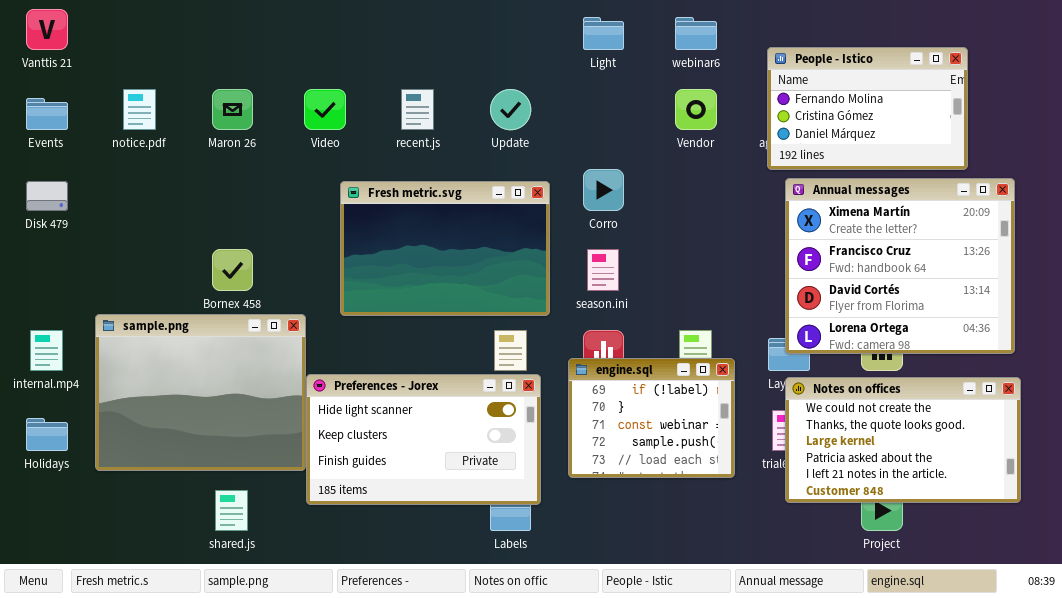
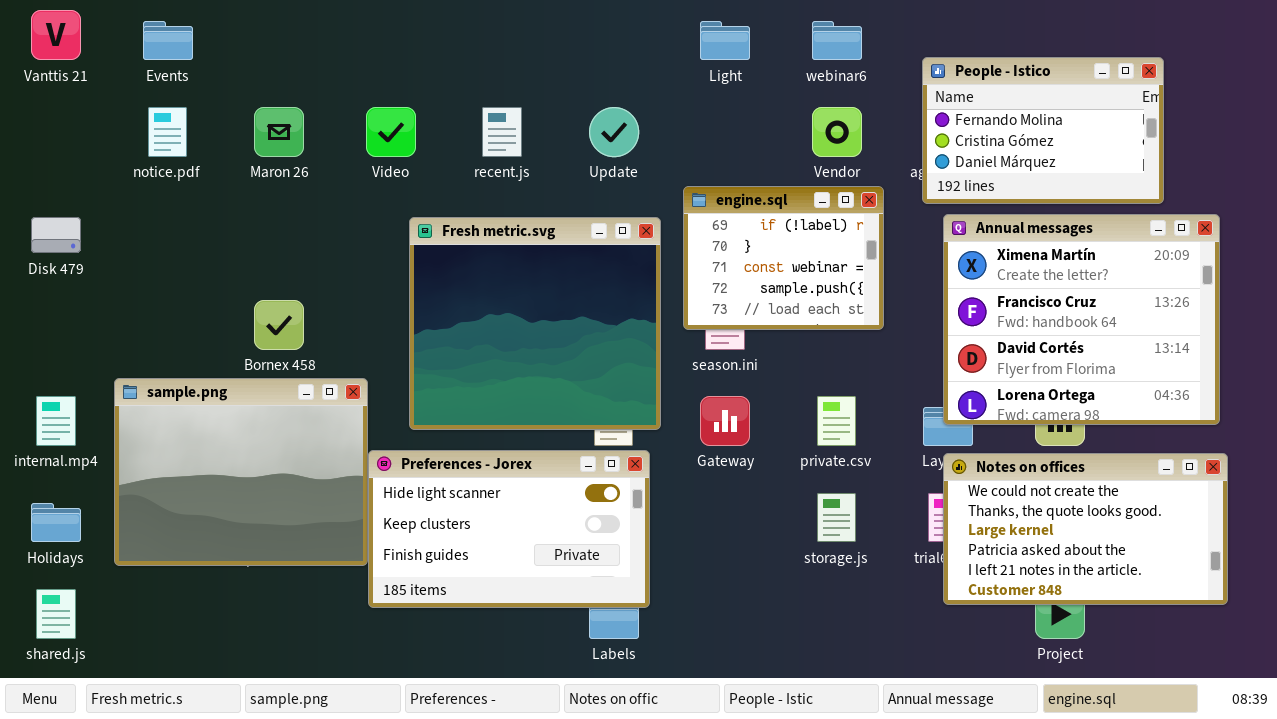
Events: [26,98,68,130] -> [143,21,193,60], moved
Fresh metric.svg: [340,181,550,316] -> [409,217,661,430], resized
engine.sql: [568,358,735,478] -> [683,186,884,330], moved
shared.js: [215,490,248,531] -> [36,589,76,639], moved

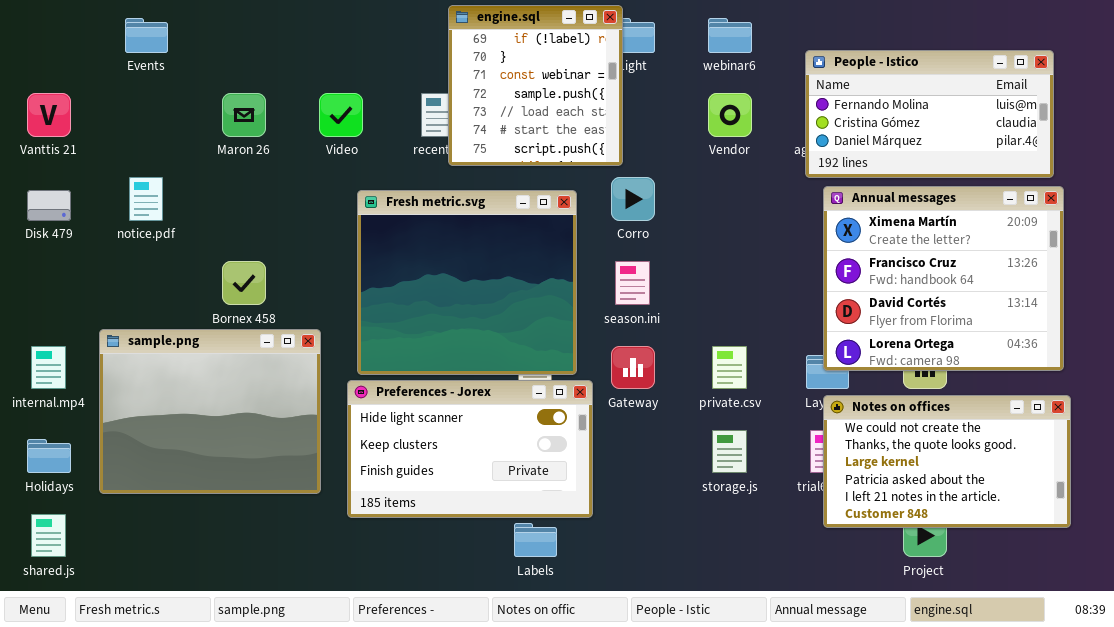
Vanttis 21: [31,10,81,60] -> [27,93,71,137], moved
People - Istico: [922,57,1164,204] -> [805,50,1054,178], resized
notice.pdf: [148,107,187,157] -> [129,177,163,221], moved
engine.sql: [683,186,884,330] -> [448,5,623,166], moved, resized
Preferences - Jorex: [368,450,650,608] -> [347,380,593,518], moved

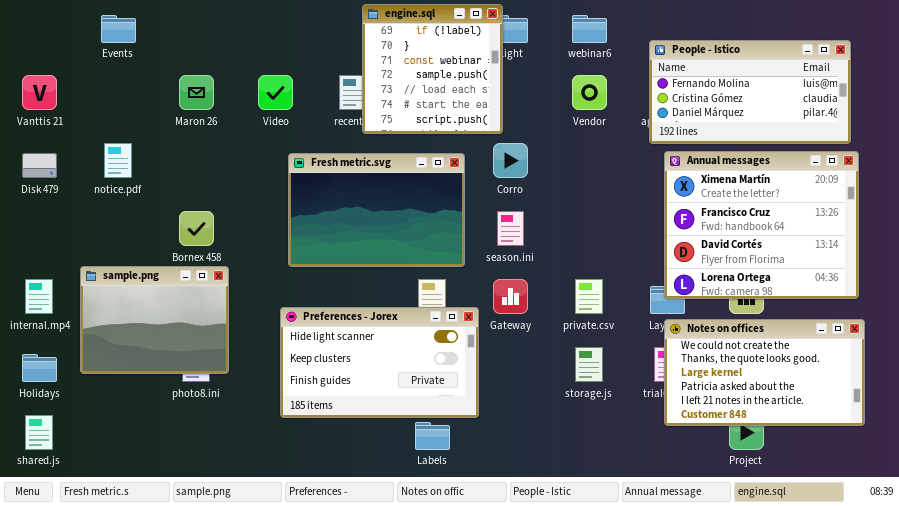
Fresh metric.svg: [357,190,577,375] -> [288,153,465,267], resized
sample.png: [99,329,321,494] -> [80,266,229,374], resized

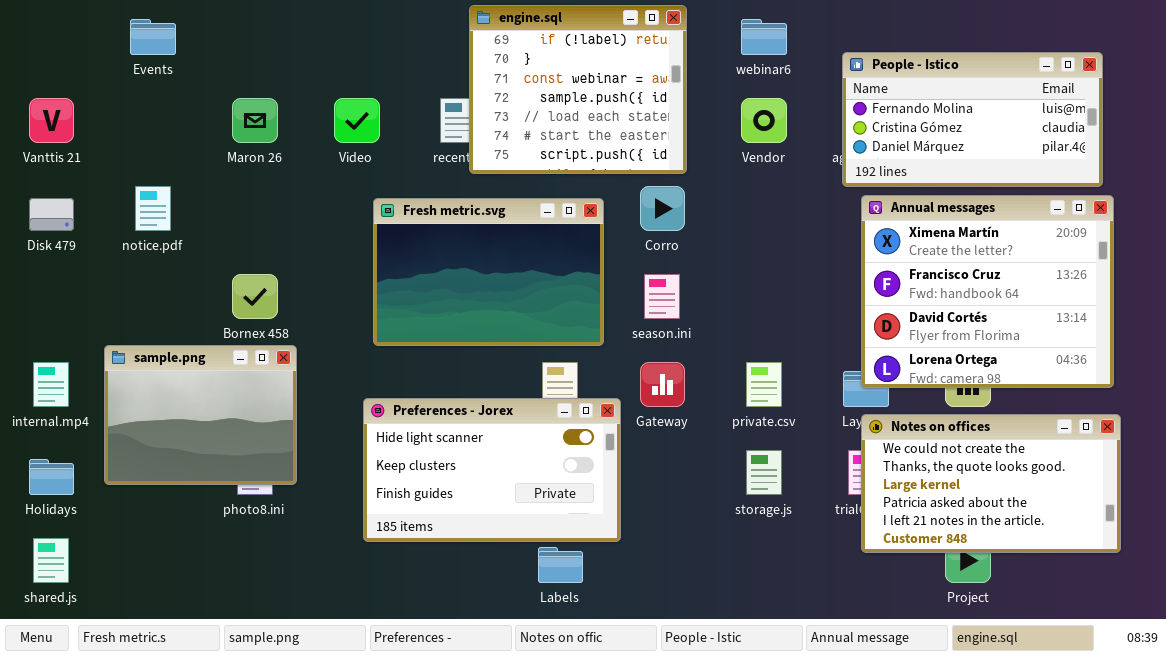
engine.sql: [362,4,503,134] -> [469,5,687,174], resized

